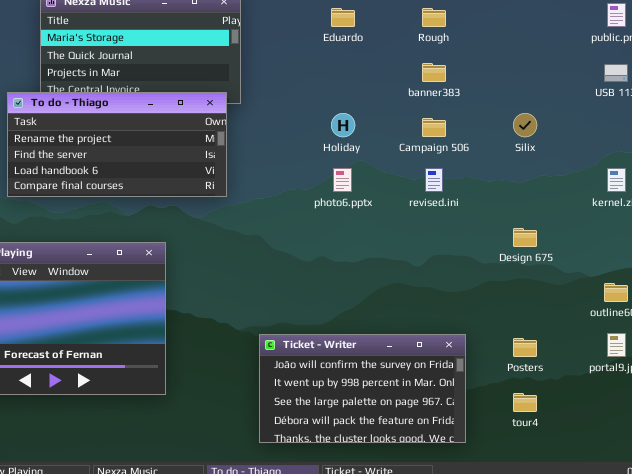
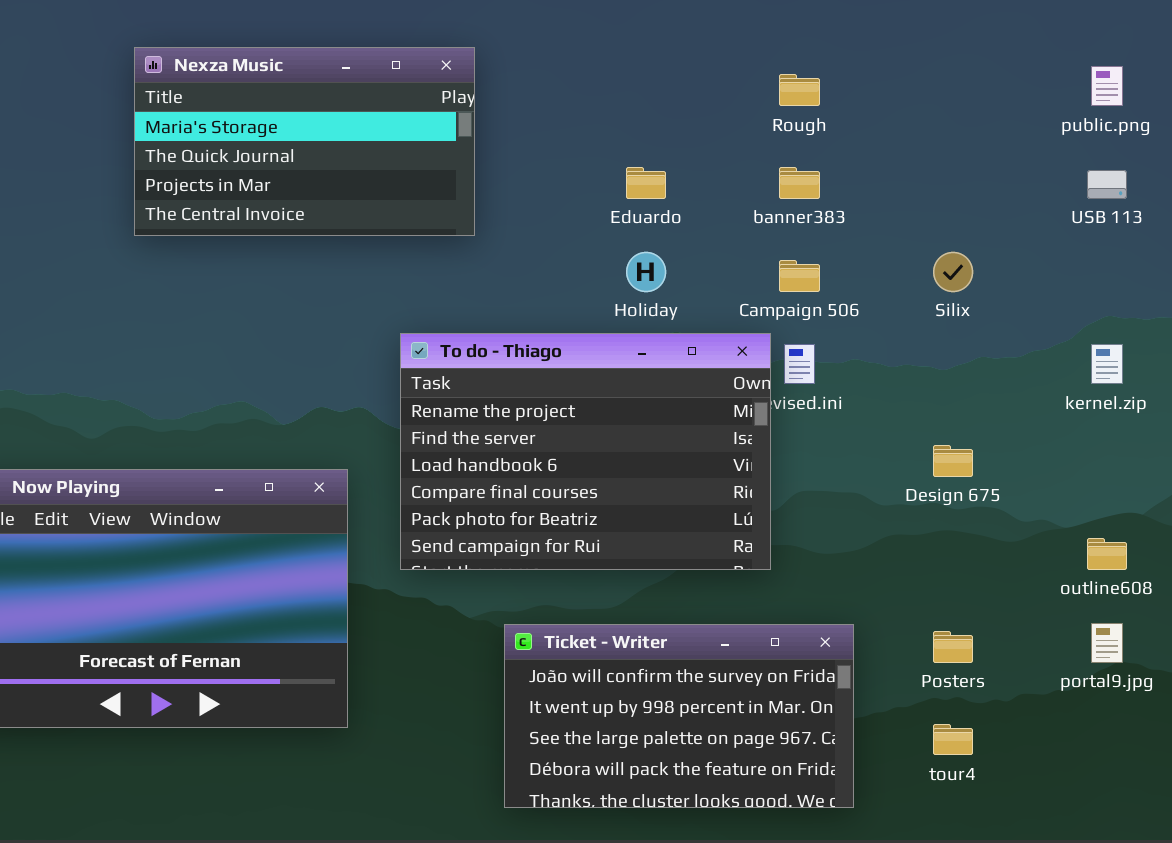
Eduardo: [331,8,355,27] -> [626,167,666,199], moved
To do - Thiago: [7,92,227,197] -> [400,333,771,570], moved, resized

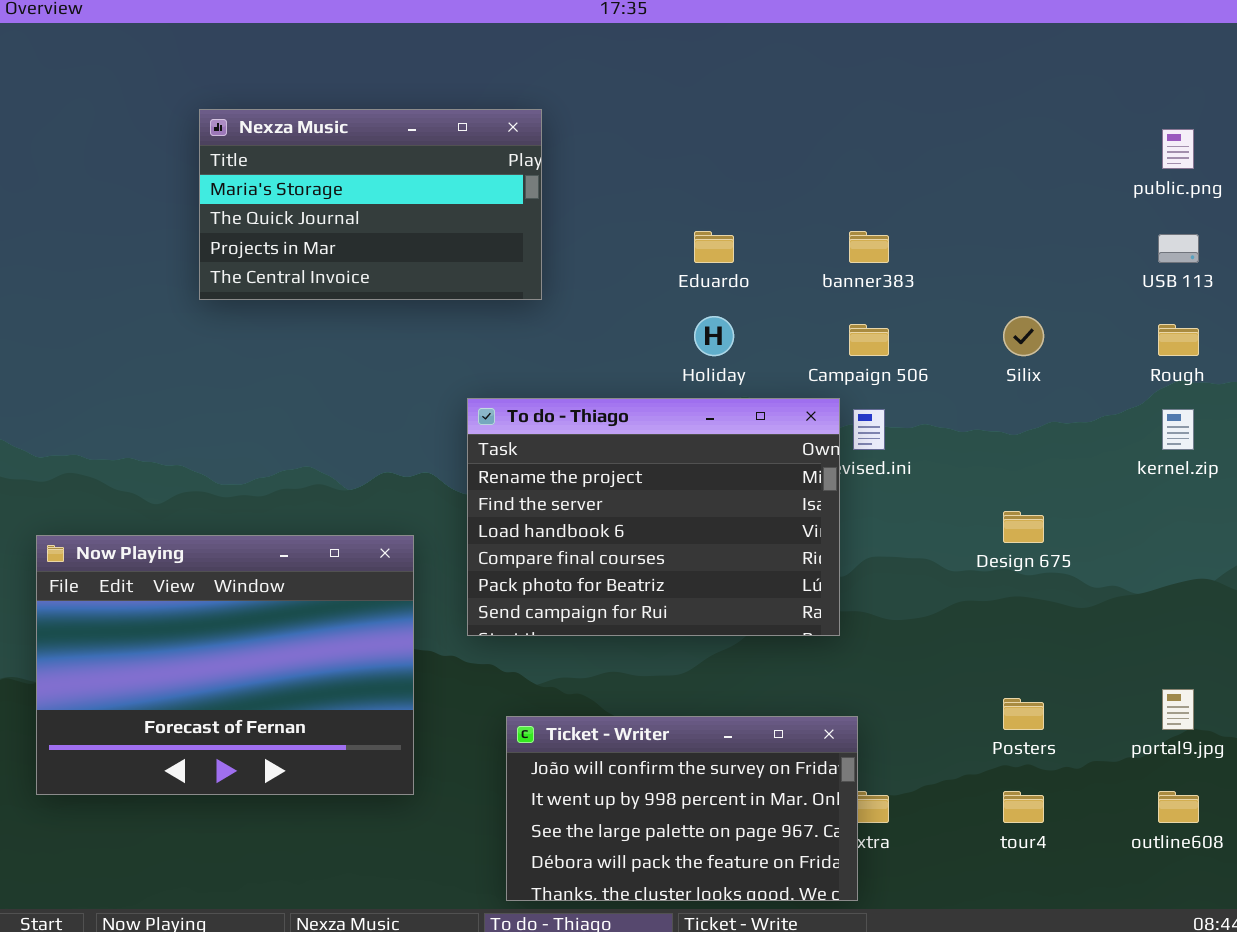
Rough: [779,74,820,106] -> [1158,324,1199,356], moved
outline608: [1087,538,1127,570] -> [1158,791,1199,823], moved
Ticket - Writer: [504,624,854,808] -> [506,716,858,901], moved

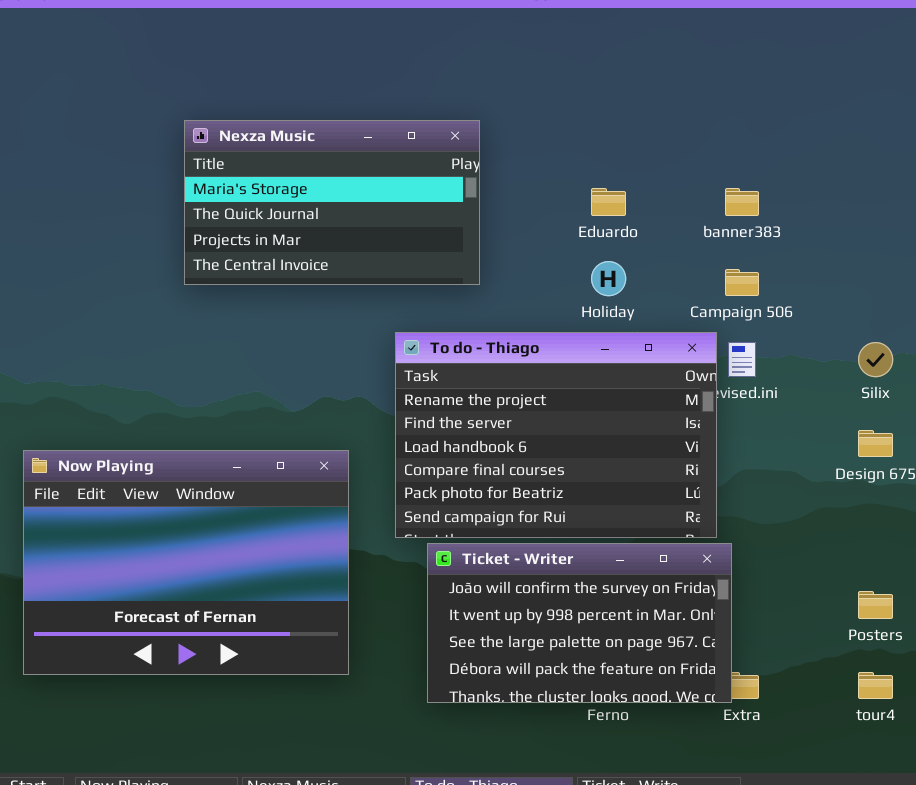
Nexza Music: [199,109,542,300] -> [184,120,480,285], moved
Silix: [1003,316,1044,356] -> [858,342,893,377], moved
Ticket - Writer: [506,716,858,901] -> [427,543,732,703], moved

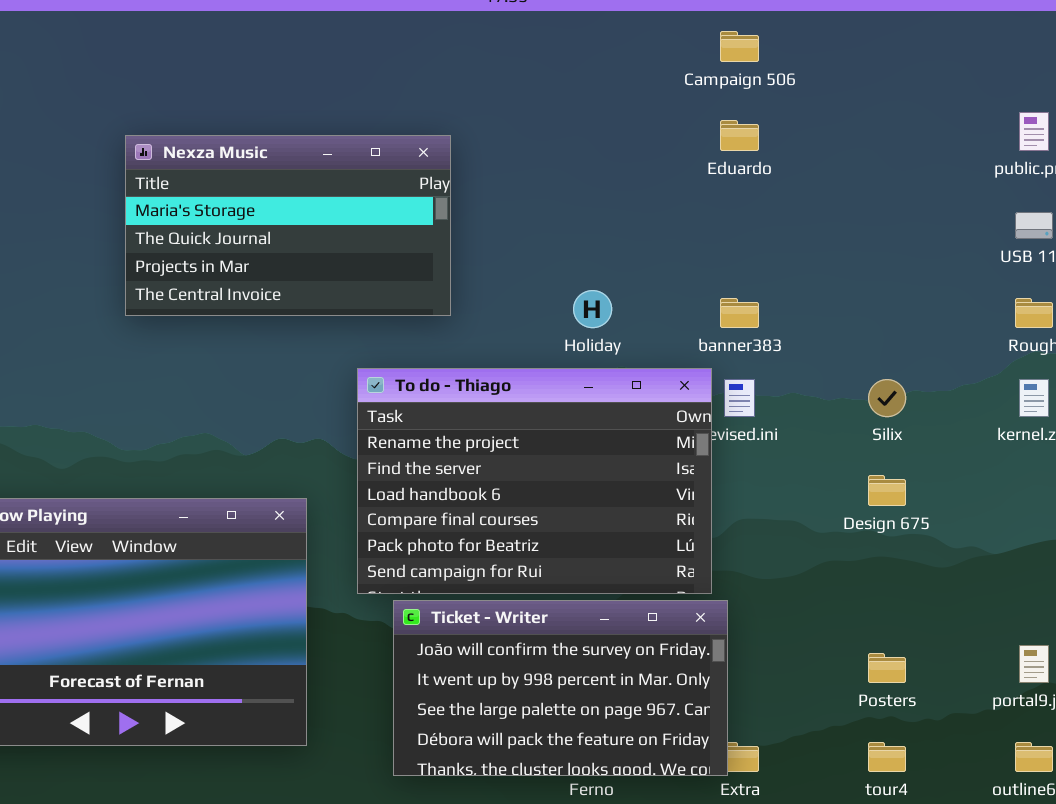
Eduardo: [591,188,626,216] -> [720,120,759,151], moved
banner383: [725,188,759,216] -> [720,298,759,328], moved
Campaign 506: [725,269,759,296] -> [720,31,759,62], moved

